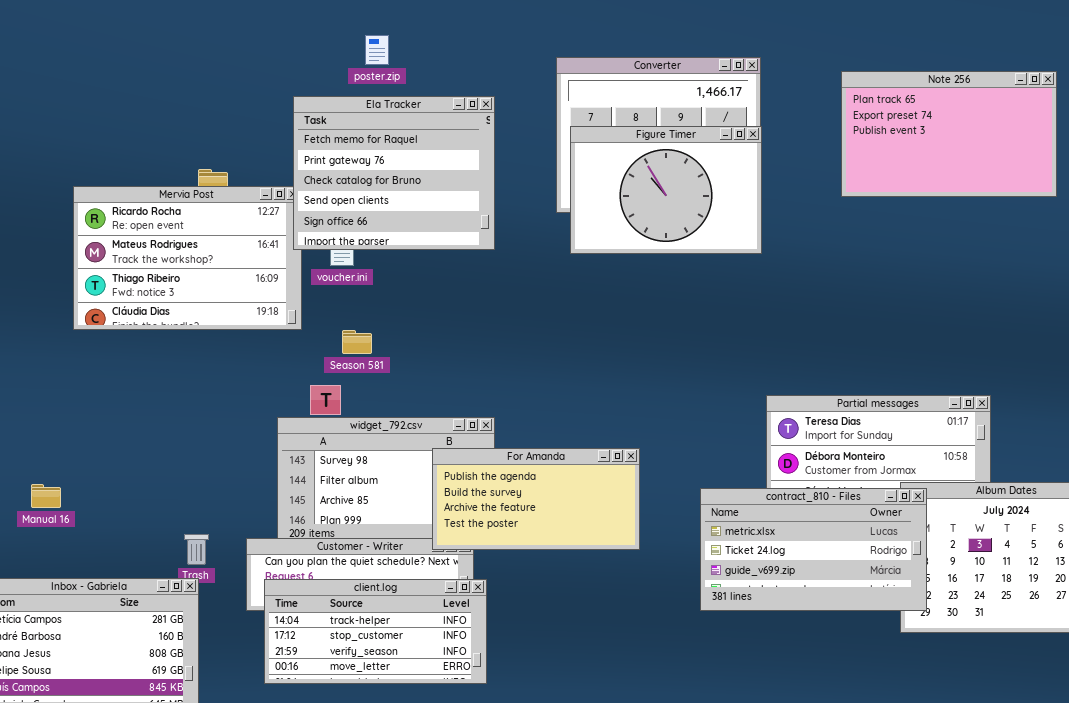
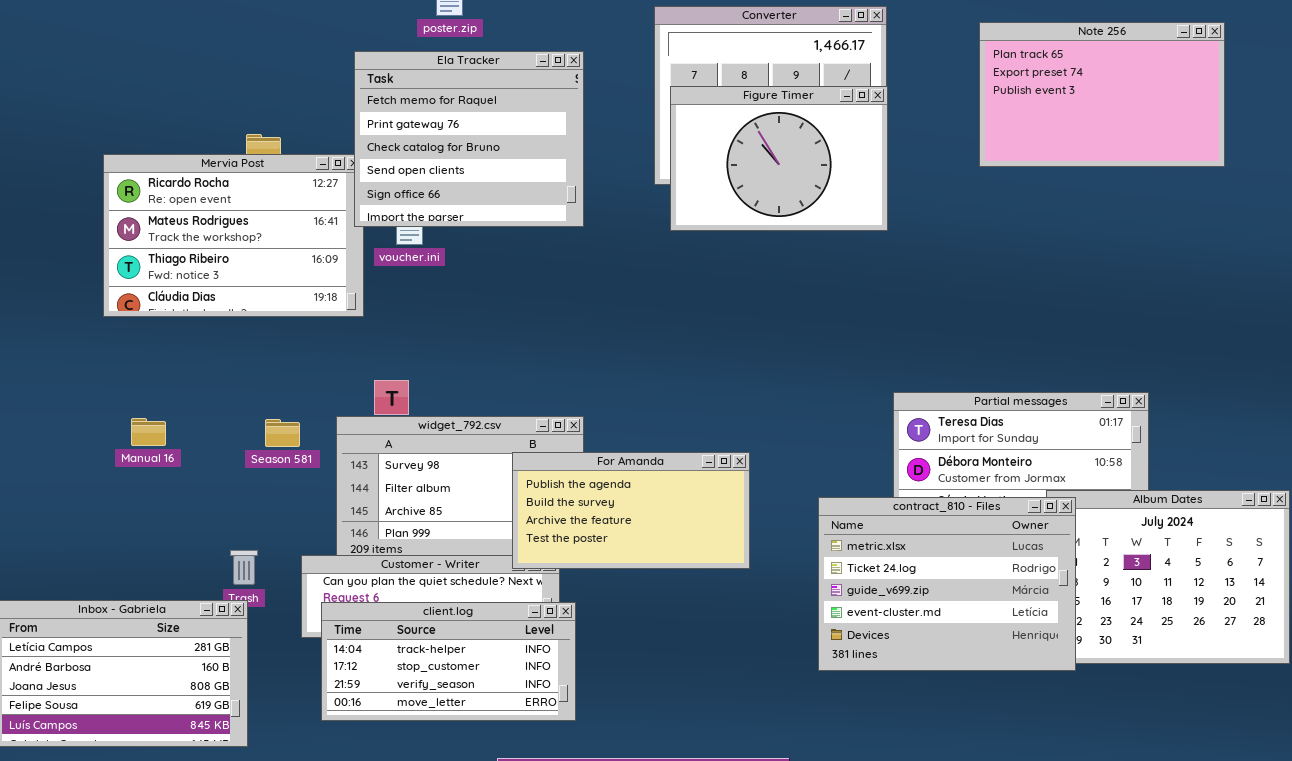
Season 581: [342,330,372,354] -> [265,419,300,447], moved
Manual 16: [31,484,61,508] -> [131,418,166,446], moved
contract_810 - Files: [700,488,927,611] -> [818,497,1076,671], resized

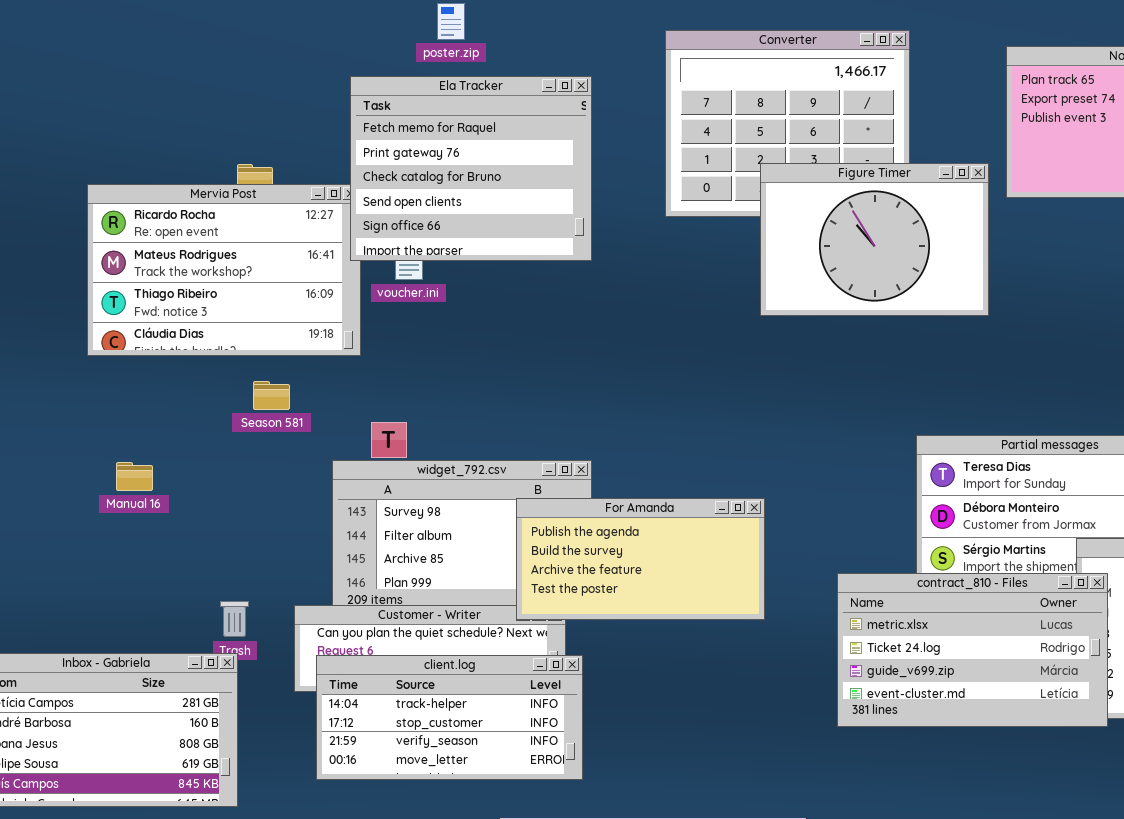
Figure Timer: [670,86,888,231] -> [760,163,989,316], moved
Season 581: [265,419,300,447] -> [253,381,290,410], moved
contract_810 - Files: [818,497,1076,671] -> [837,573,1108,727], resized

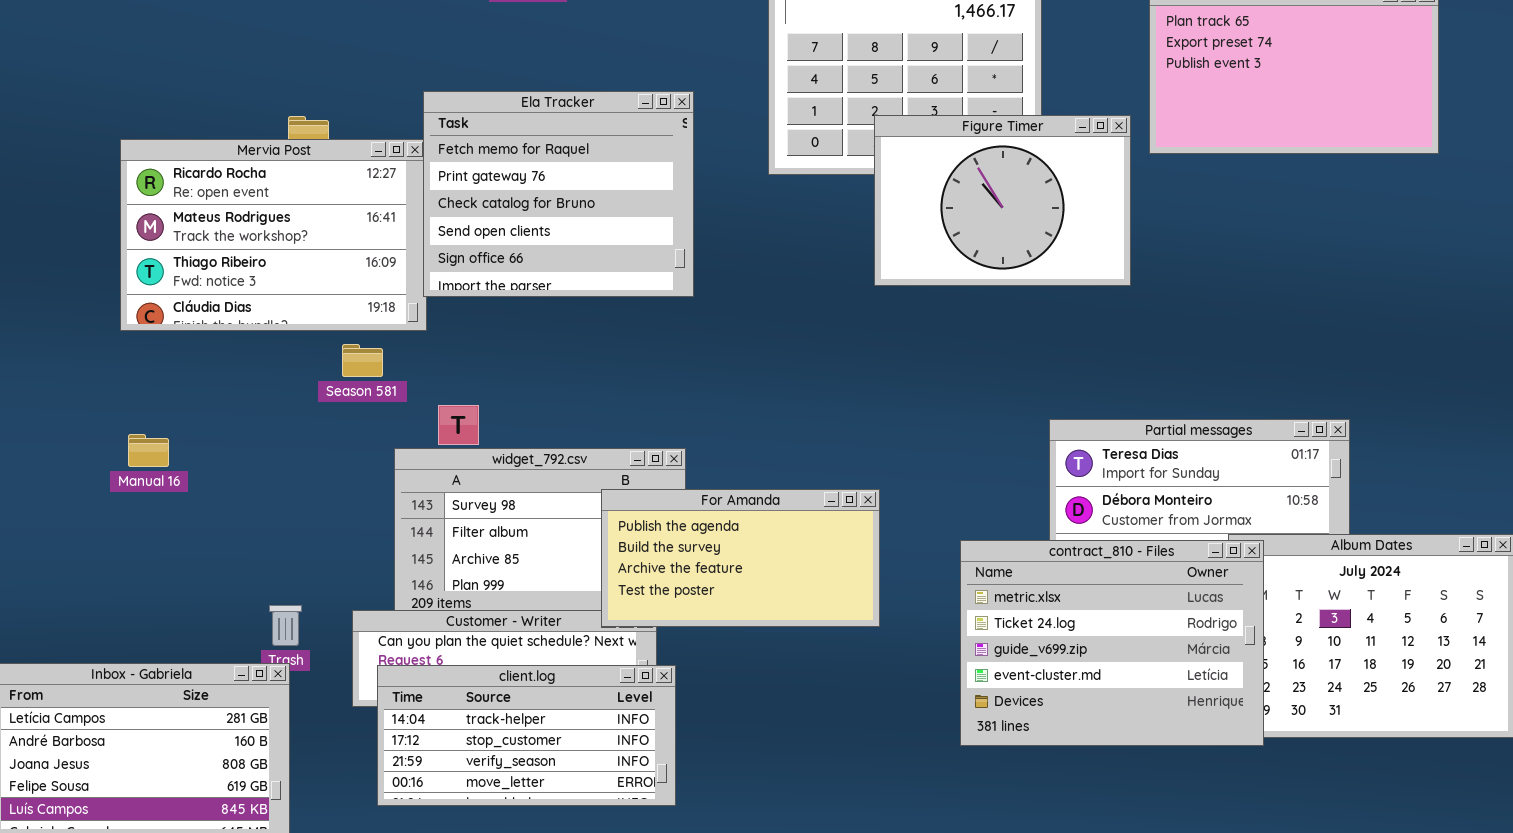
Ela Tracker: [350,76,592,261] -> [423,91,694,297], moved
Season 581: [253,381,290,410] -> [342,344,383,377], moved
Manual 16: [116,462,153,491] -> [128,434,169,467], moved
contract_810 - Files: [837,573,1108,727] -> [960,540,1264,746], resized

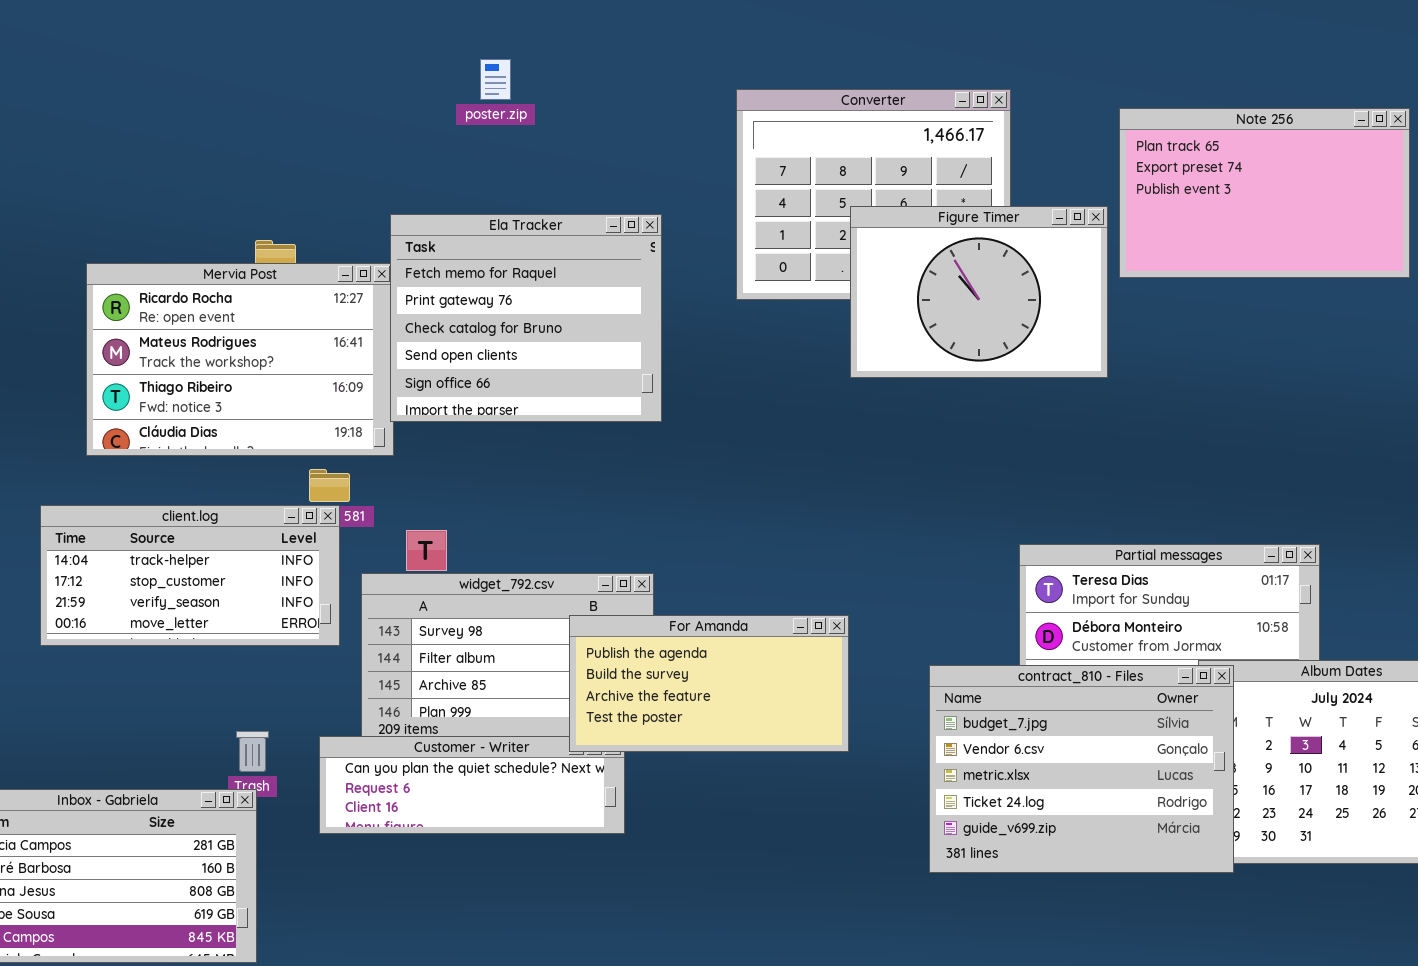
Figure Timer: [874,115,1131,286] -> [850,206,1108,378], moved
contract_810 - Files: [960,540,1264,746] -> [929,665,1234,873], scrolled up 2 rows
client.log: [377,665,676,806] -> [40,505,340,646], moved

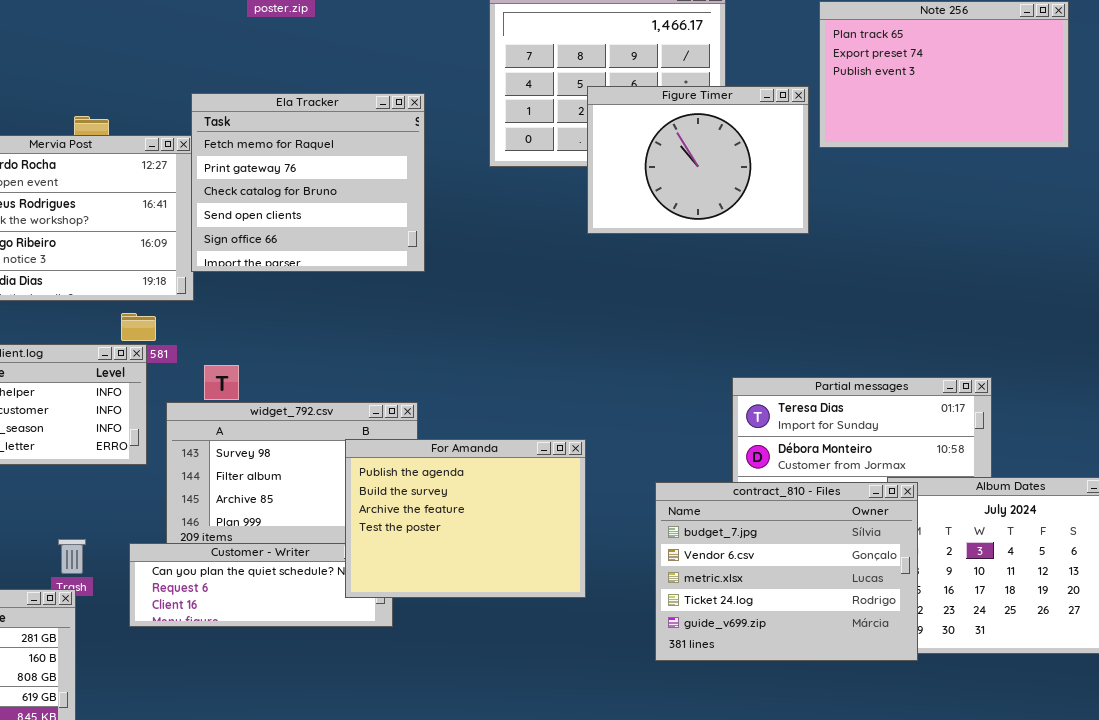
For Amanda: [569,615,849,752] -> [345,439,586,598], resized

